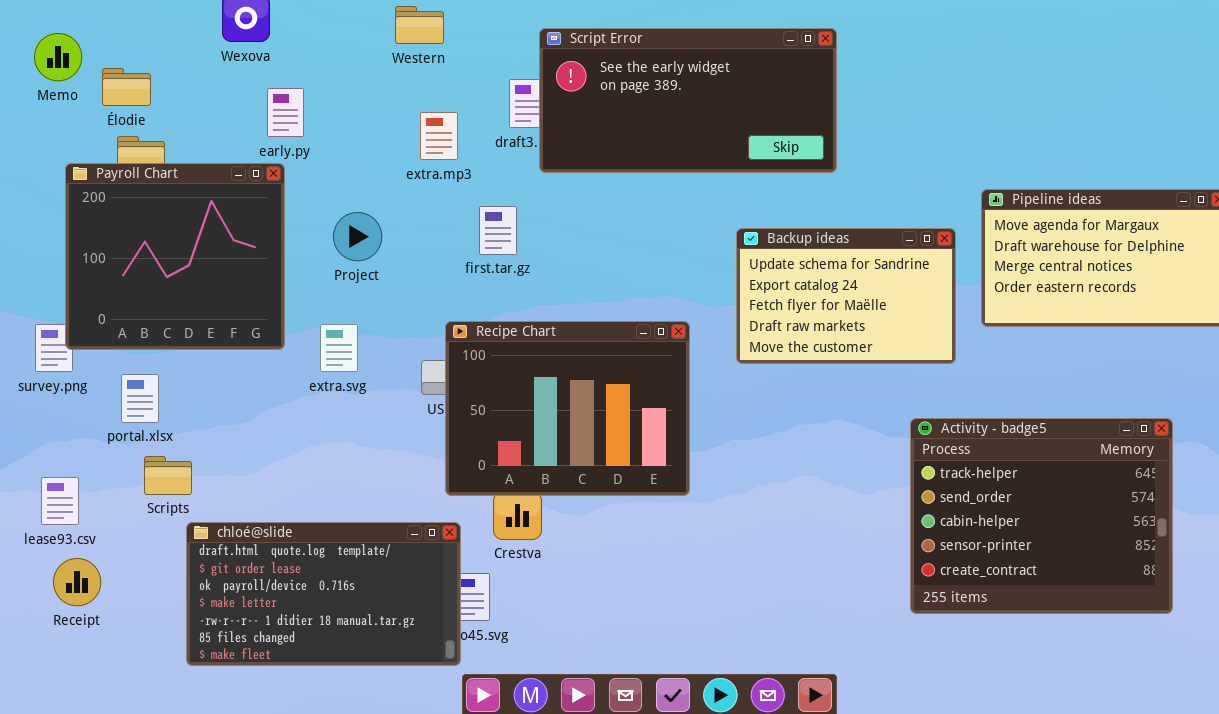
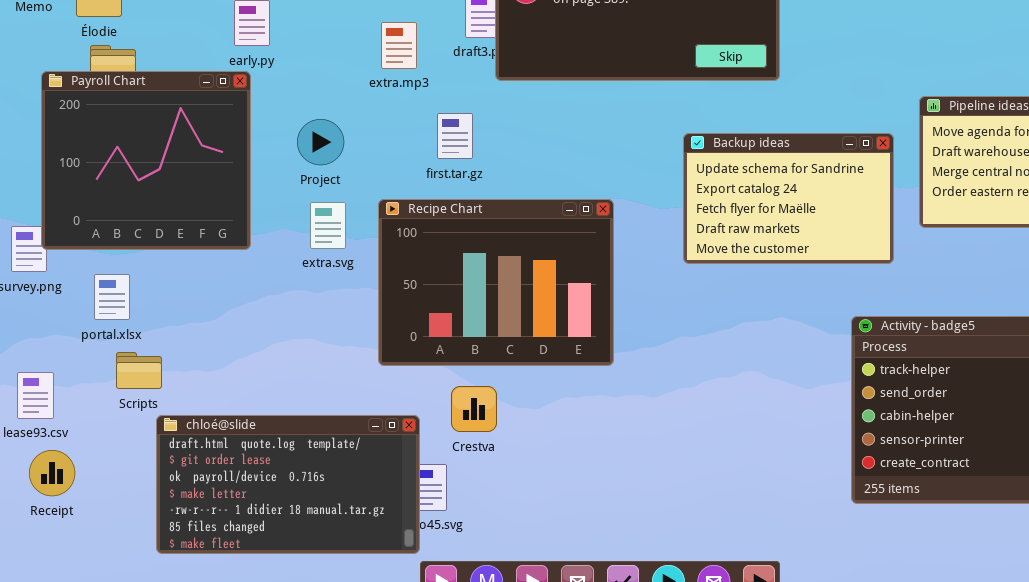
Recipe Chart: [445,321,690,496] -> [378,199,614,366], moved
extra.svg: [320,324,358,372] -> [310,202,346,249], moved

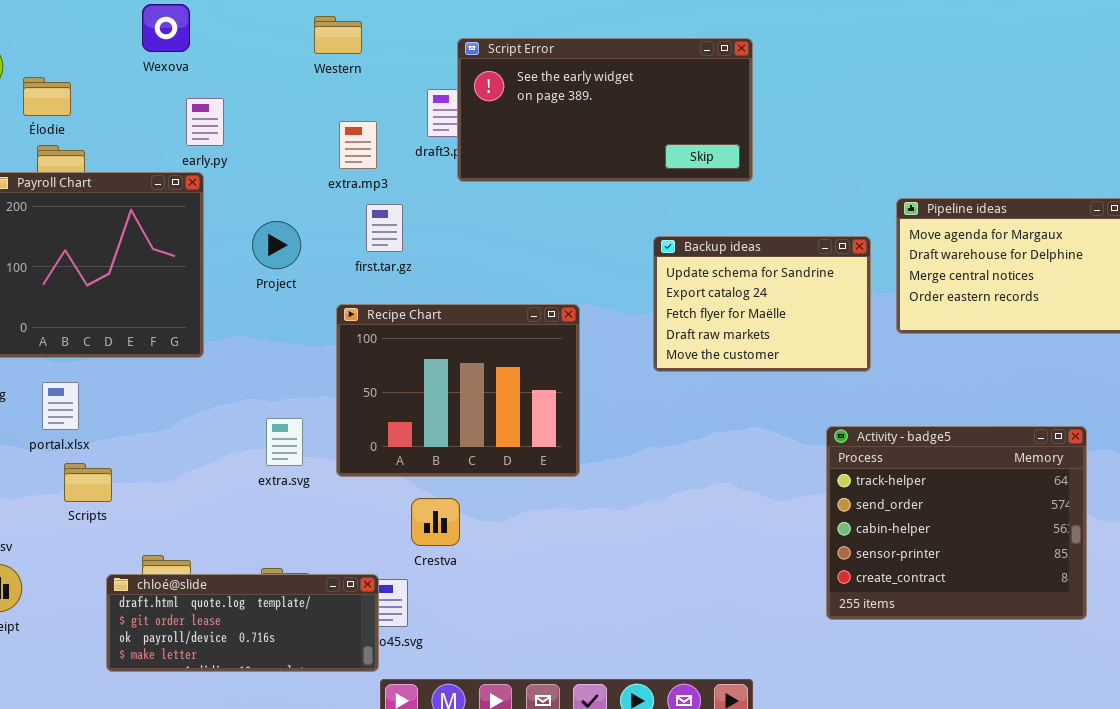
first.tar.gz: [437,113,473,159] -> [366,204,403,252], moved
extra.svg: [310,202,346,249] -> [266,418,303,466], moved
chloé@slide: [156,415,420,554] -> [106,574,379,672], resized

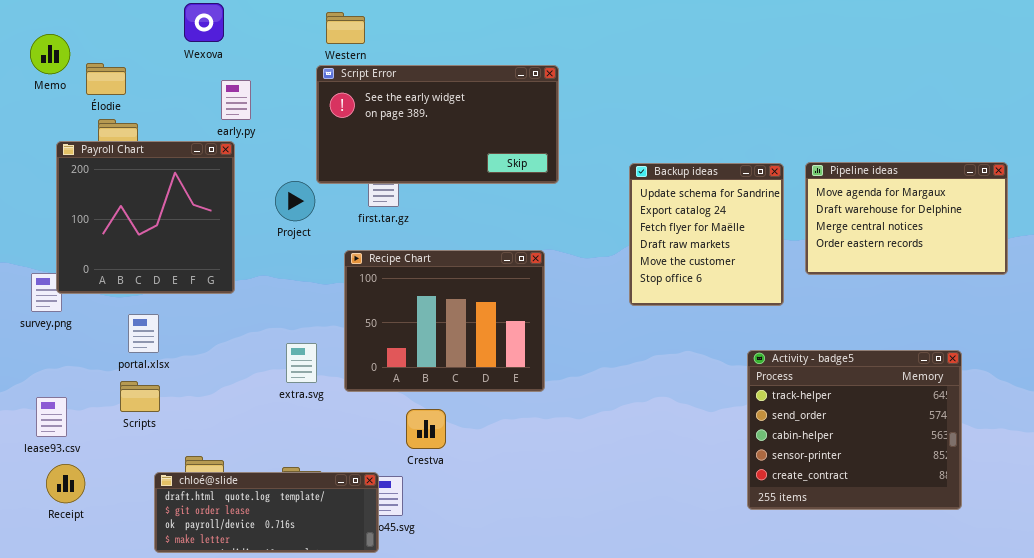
Script Error: [457,38,753,182] -> [316,65,559,184], moved
Backup ideas: [653,236,871,372] -> [629,163,784,306], resized
portal.xlsx: [42,382,79,430] -> [128,314,159,353], moved

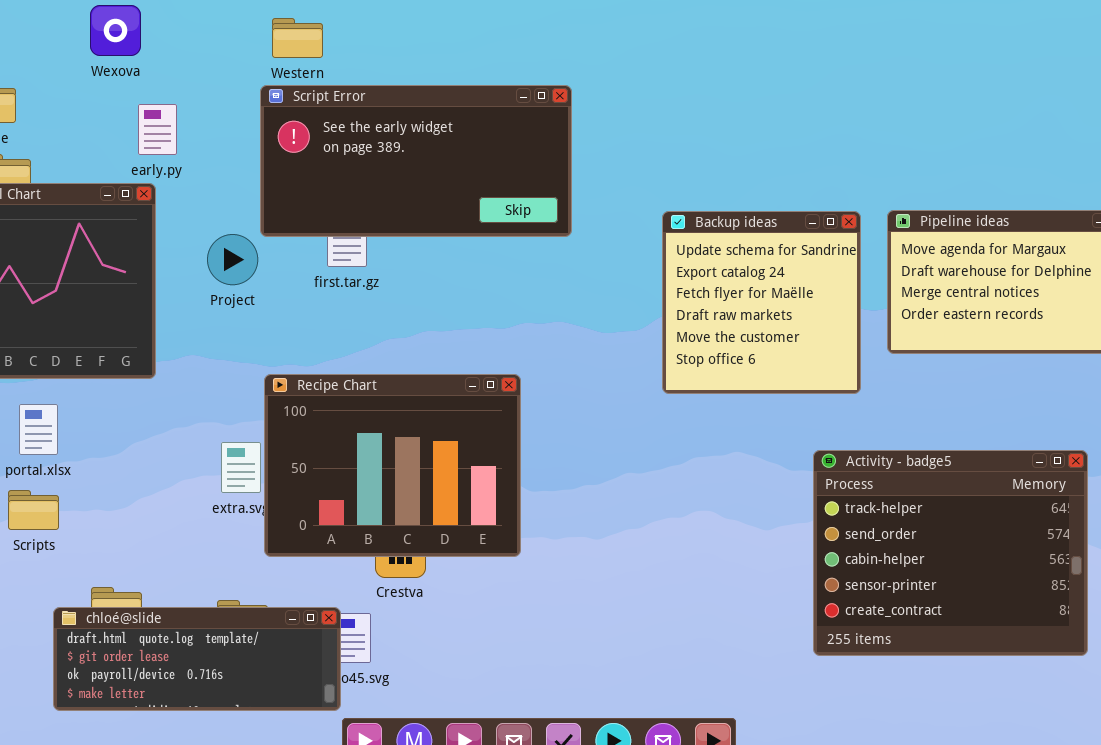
Recipe Chart: [344,250,545,392] -> [264,374,521,557], moved

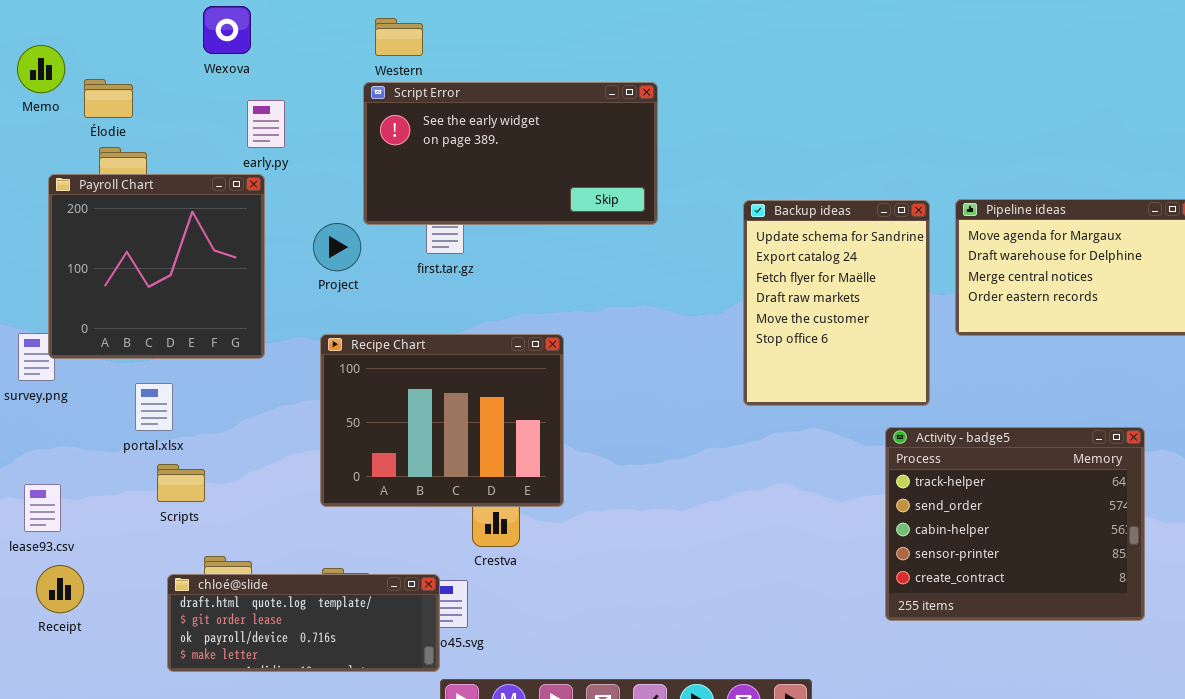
Backup ideas: [662,211,861,394] -> [743,200,930,406], resized
Recipe Chart: [264,374,521,557] -> [320,334,564,507], moved
Scripts: [8,490,59,530] -> [157,464,205,502], moved

